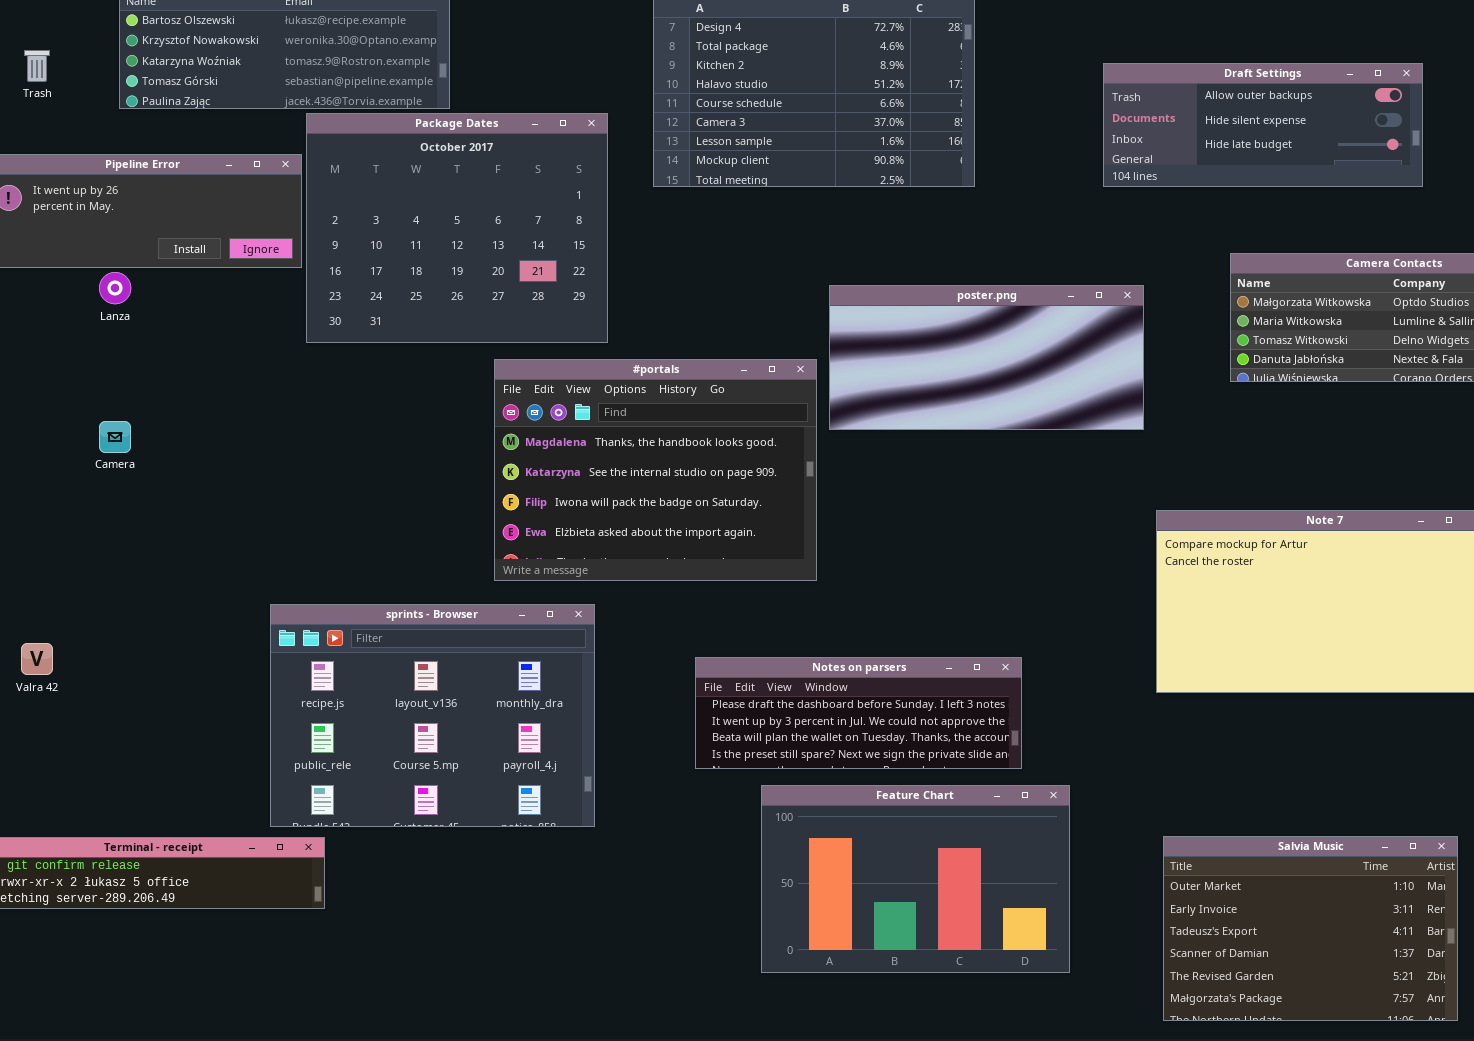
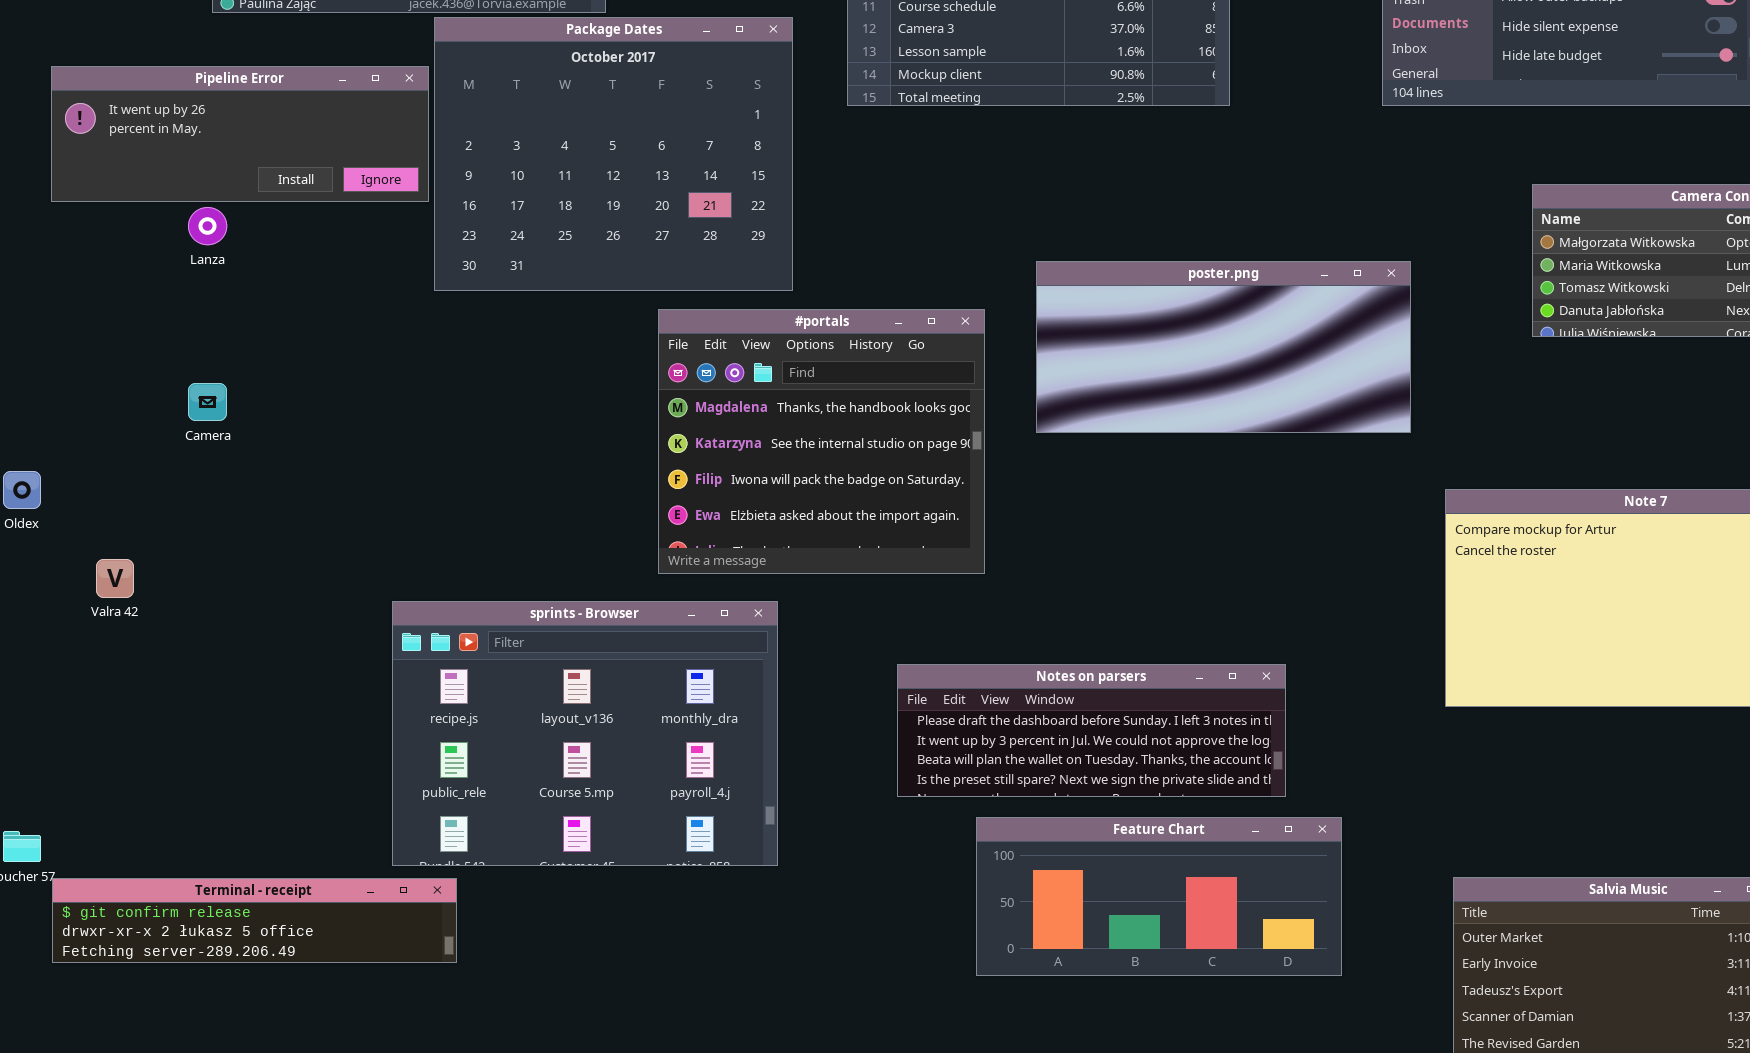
poster.png: [829,285,1144,430] -> [1036,261,1411,433], moved
#portals: [494,359,817,581] -> [658,309,985,574], resized
Valra 42: [21,643,53,675] -> [96,559,134,598], moved
Feature Chart: [761,785,1070,973] -> [976,817,1342,976], resized

